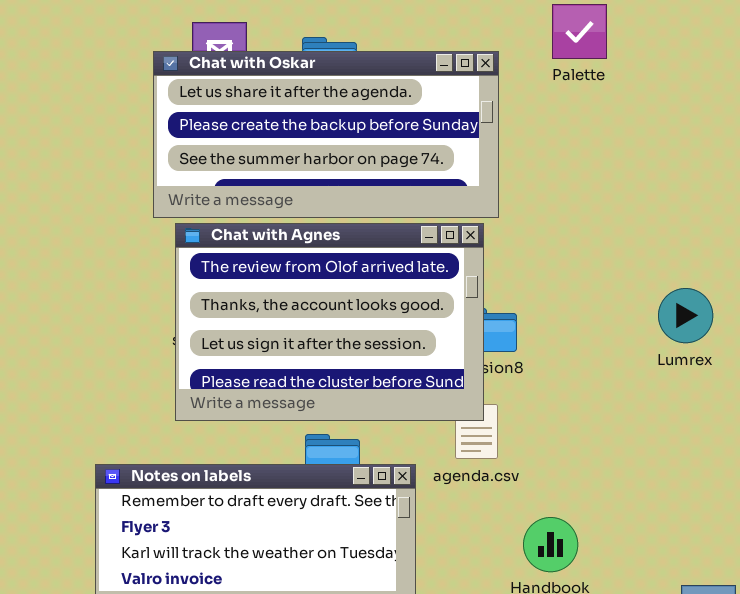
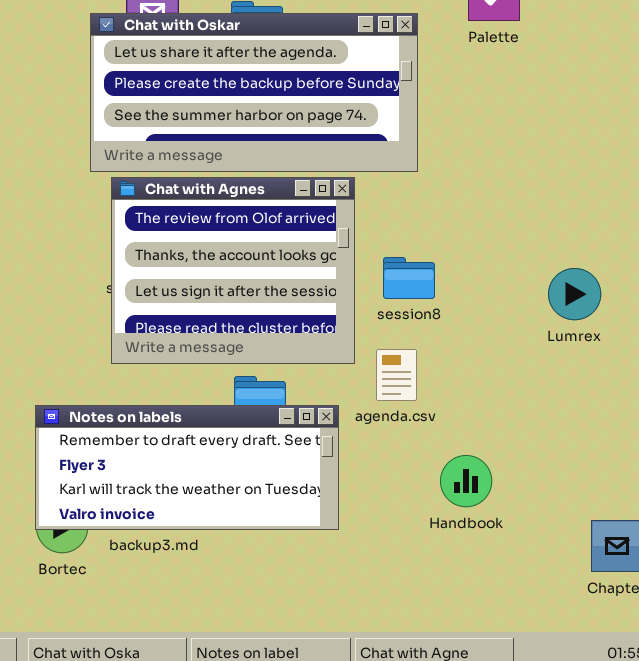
Chat with Agnes: [175,223,484,421] -> [111,177,355,364], resized
Lumrex: [658,288,713,343] -> [548,268,601,320], moved

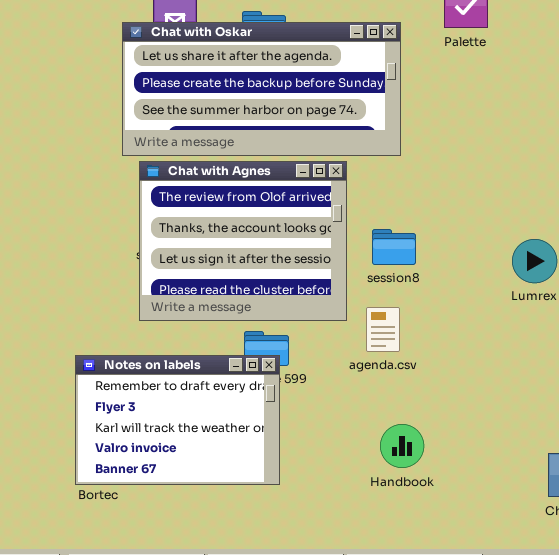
Notes on labels: [35,405,339,530] -> [75,355,280,485], resized
Handbook: [440,455,492,507] -> [380,424,424,468], moved

